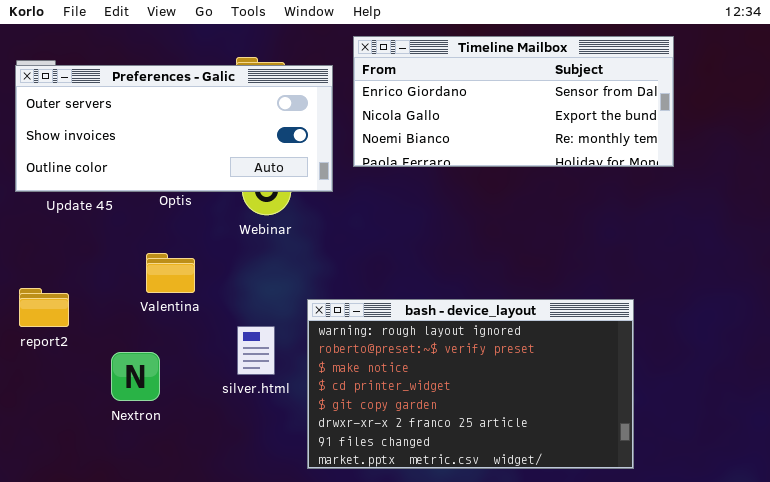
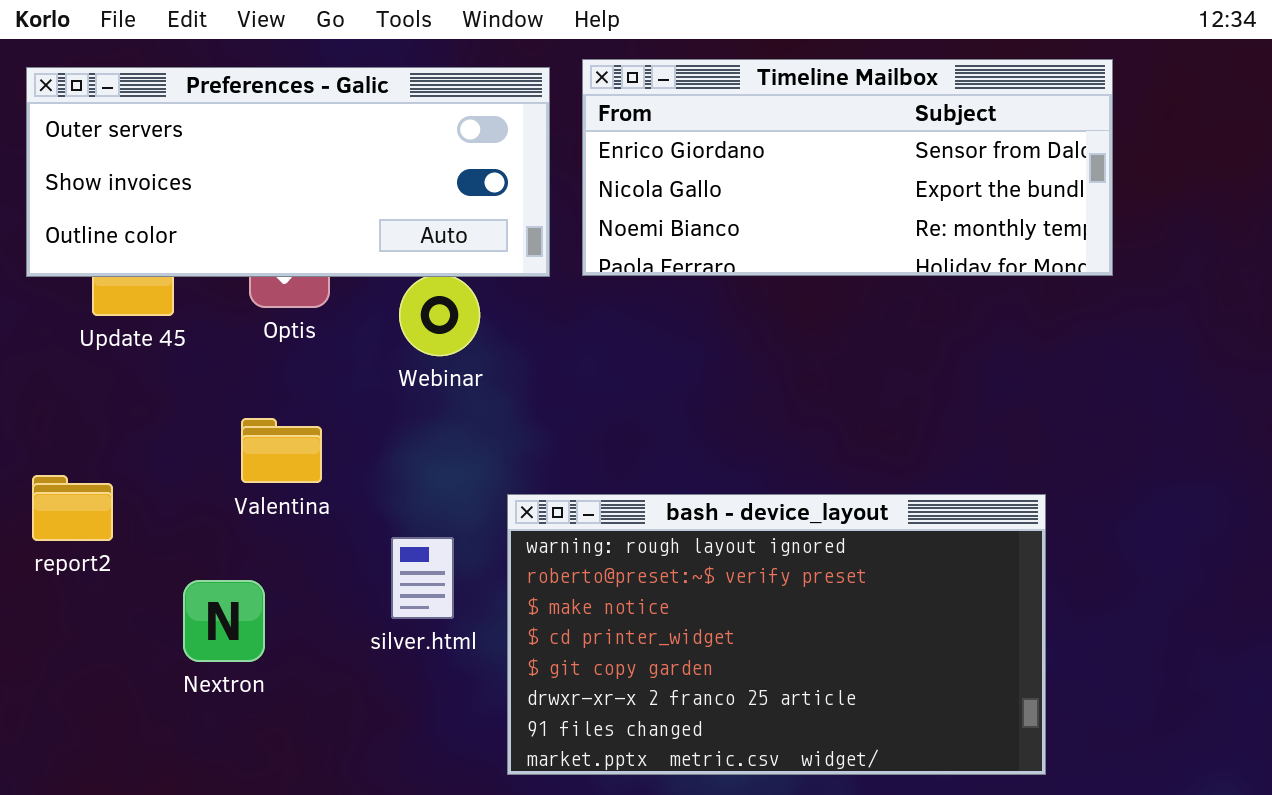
Preferences - Galic: [15,65,333,192] -> [26,67,550,277], moved

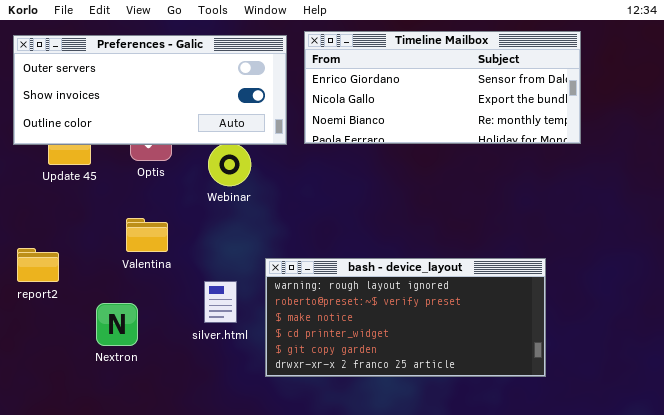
bash - device_layout: [507,494,1046,775] -> [265,258,546,377], resized

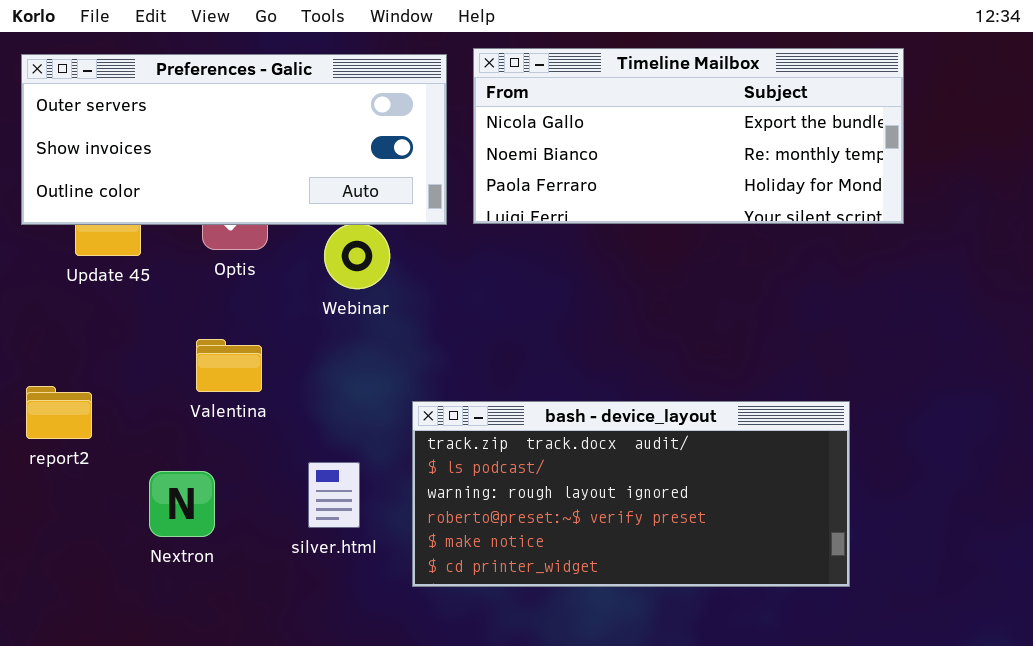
Timeline Mailbox: [304,31,581,144] -> [473,48,904,224], scrolled down 1 row
bash - device_layout: [265,258,546,377] -> [412,401,850,587], scrolled up 2 rows
silver.html: [204,281,237,323] -> [308,462,360,528], moved

